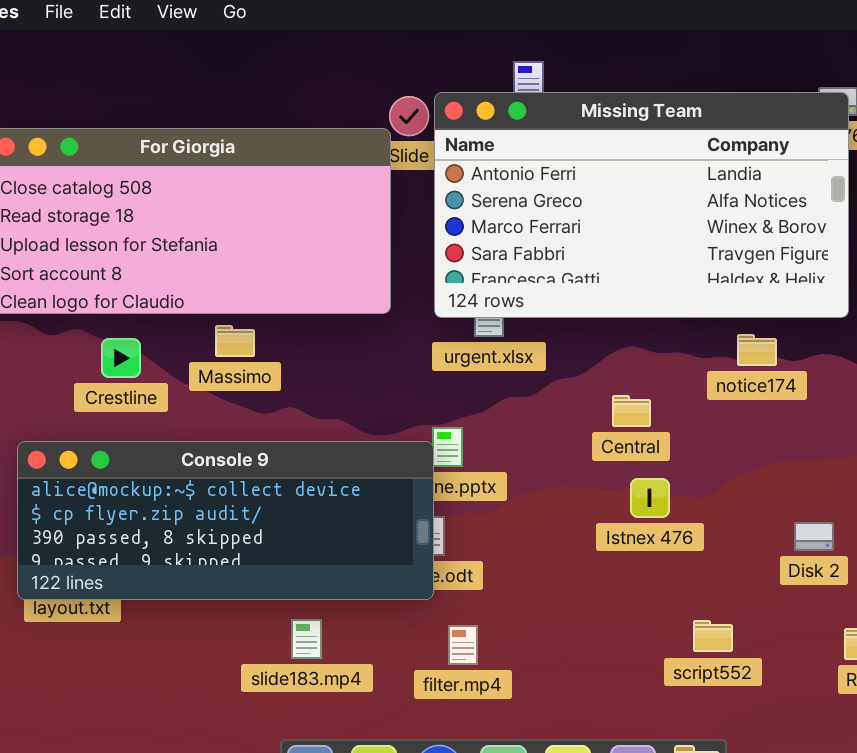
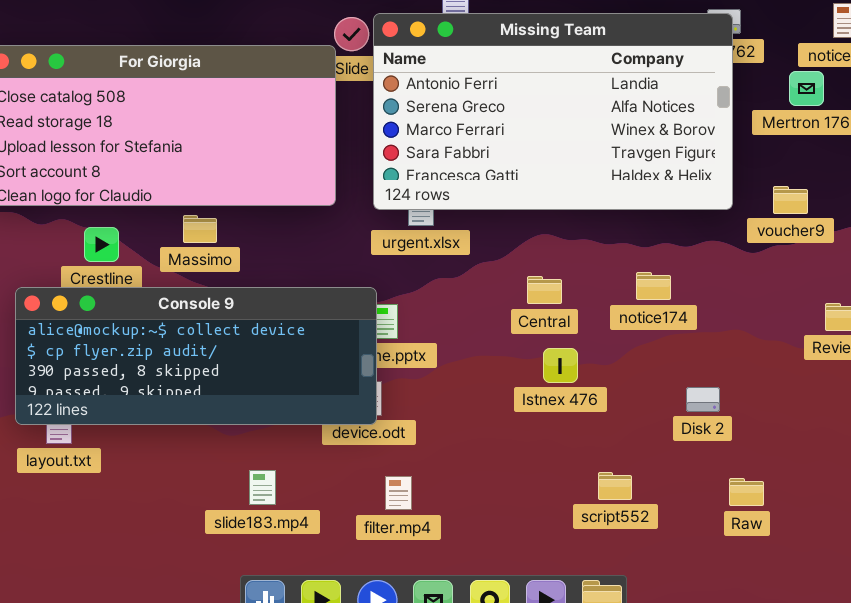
notice174: [737,334,777,366] -> [636,272,671,300], moved
Console 9: [17,441,434,600] -> [15,287,377,425], moved

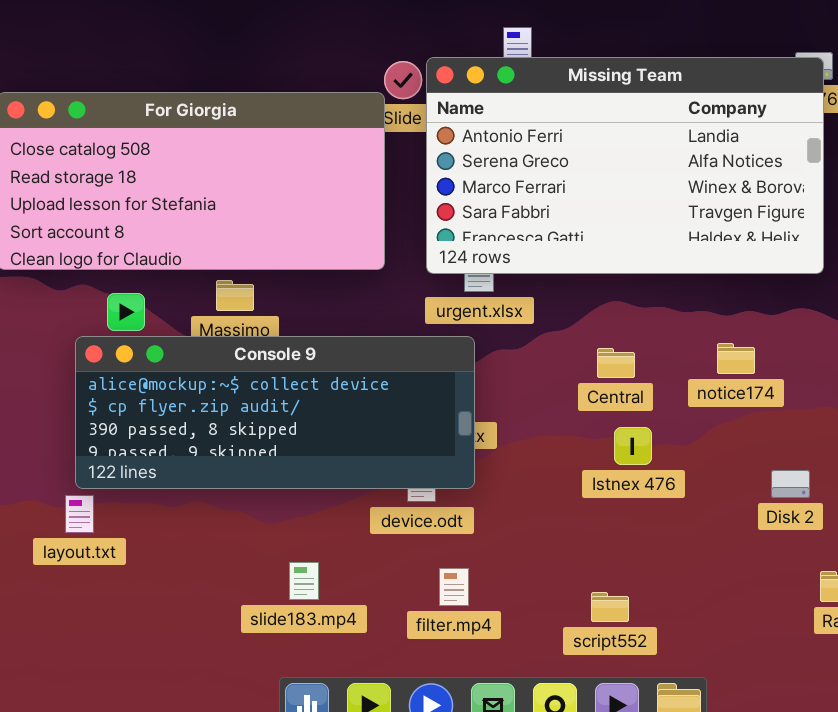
Console 9: [15,287,377,425] -> [75,336,475,489], moved
script552: [598,472,632,500] -> [591,592,629,622], moved

